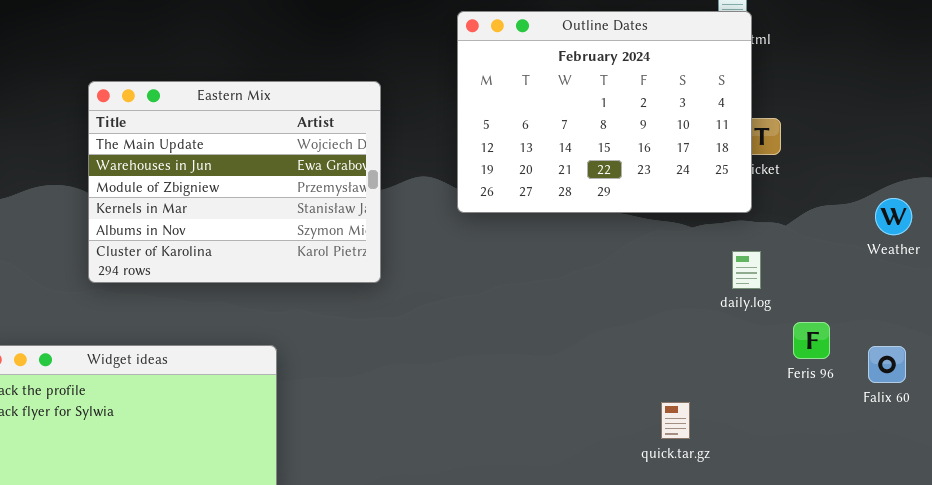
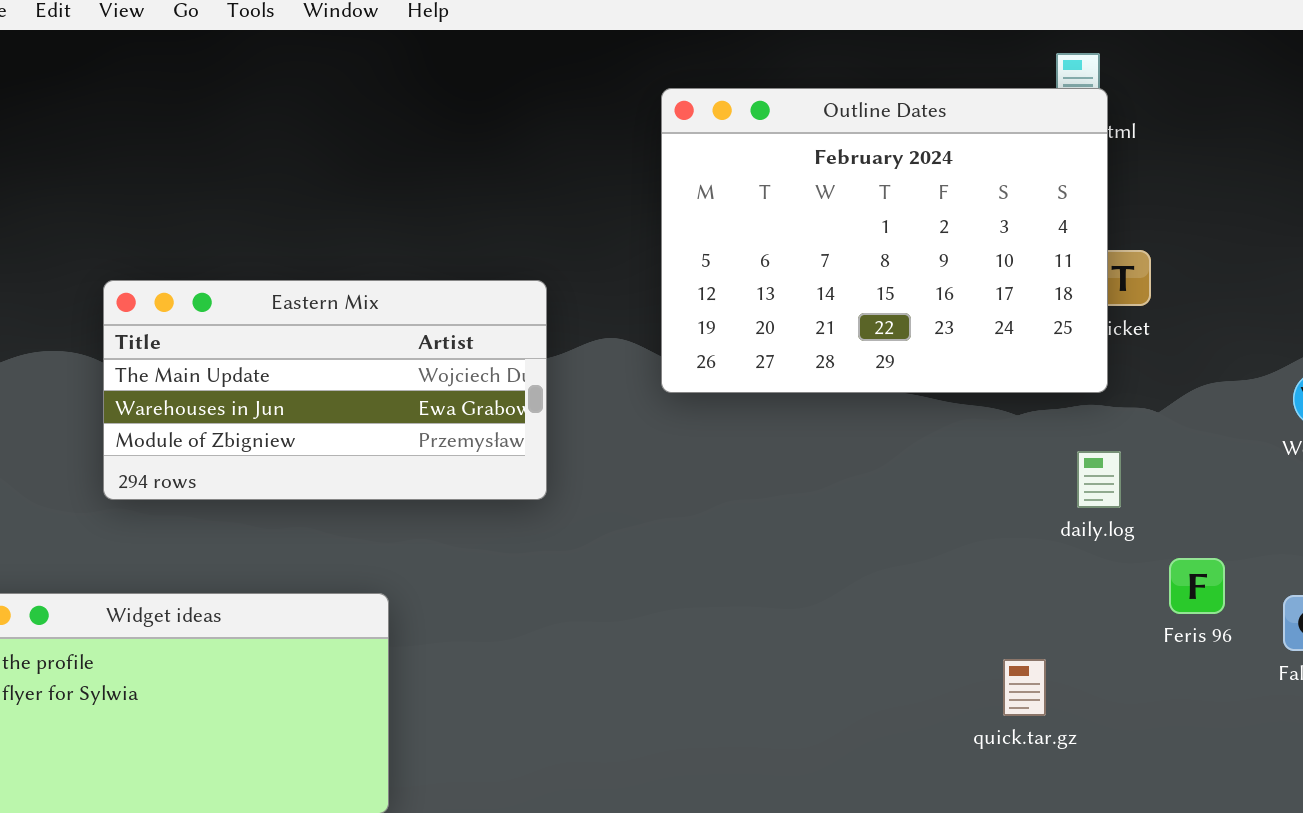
Eastern Mix: [88,81,381,283] -> [103,280,547,500], resized
quick.tar.gz: [661,402,690,439] -> [1003,659,1046,716], moved

